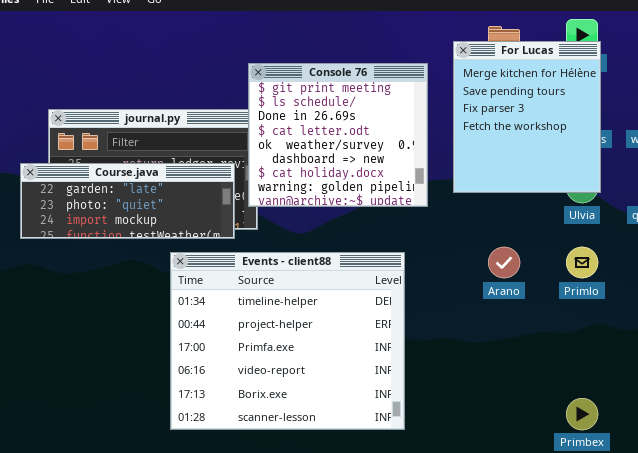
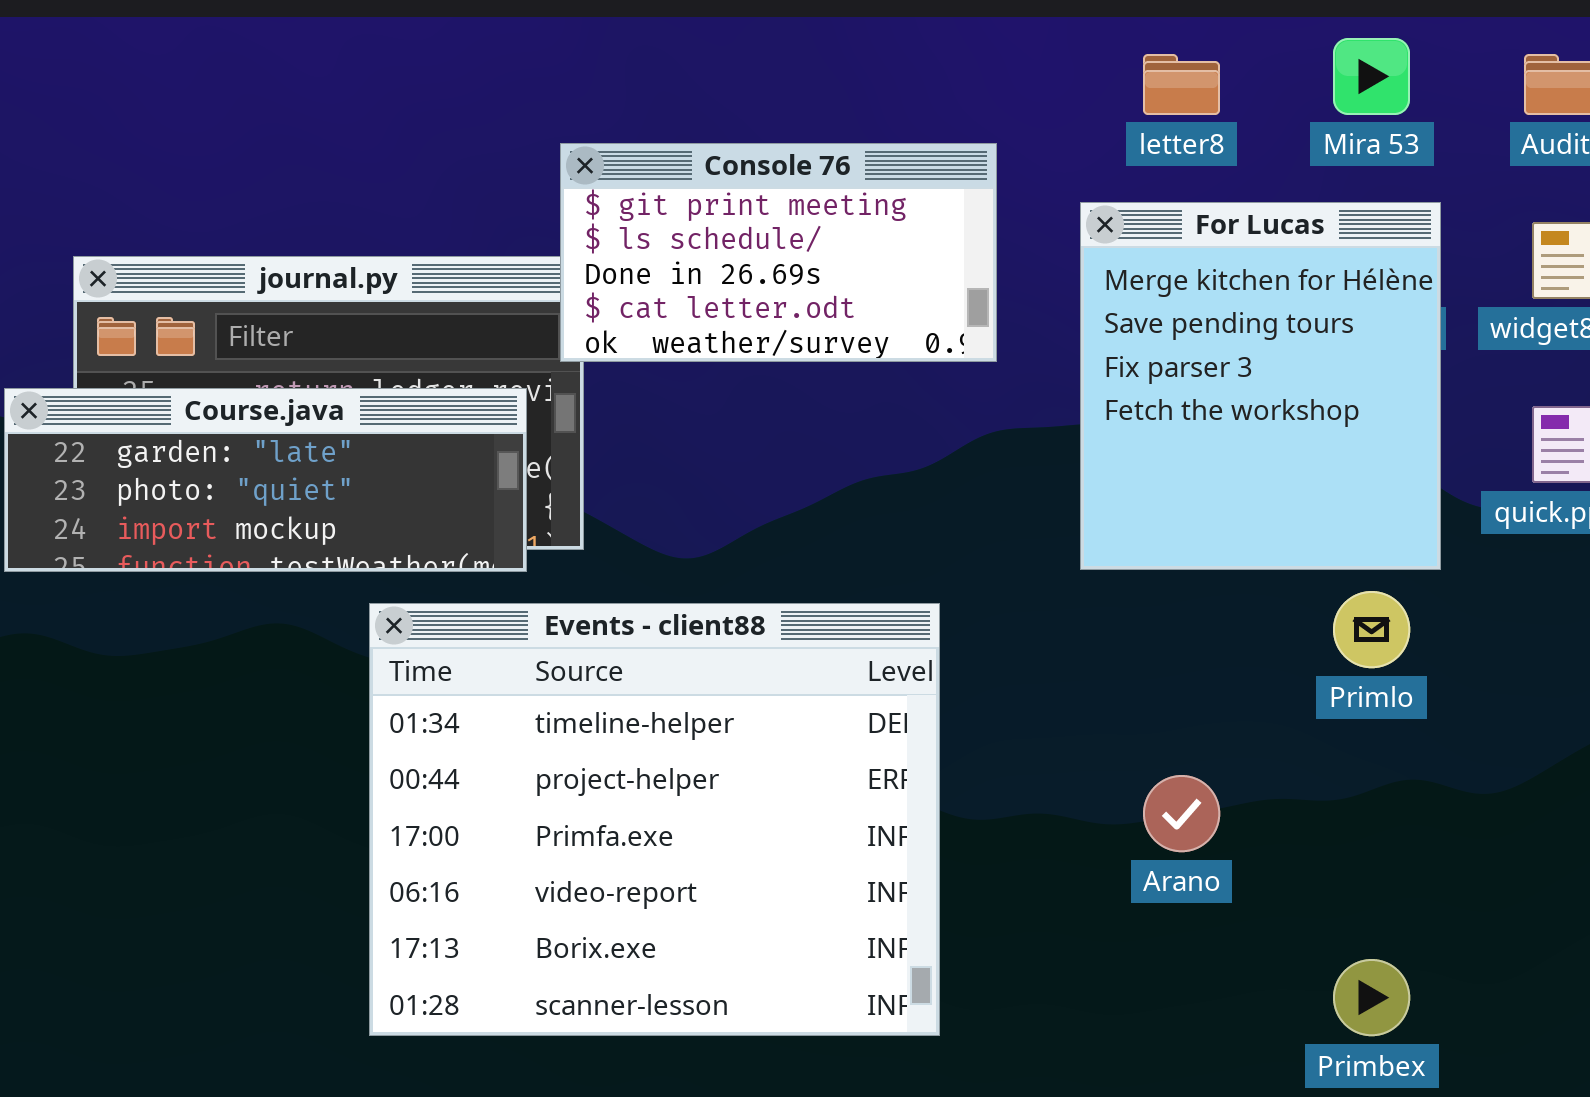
For Lucas: [453,41,601,193] -> [1080,202,1441,570], moved
Console 76: [248,63,428,207] -> [560,143,997,362], resized
Arano: [488,247,520,278] -> [1143,775,1220,852], moved

